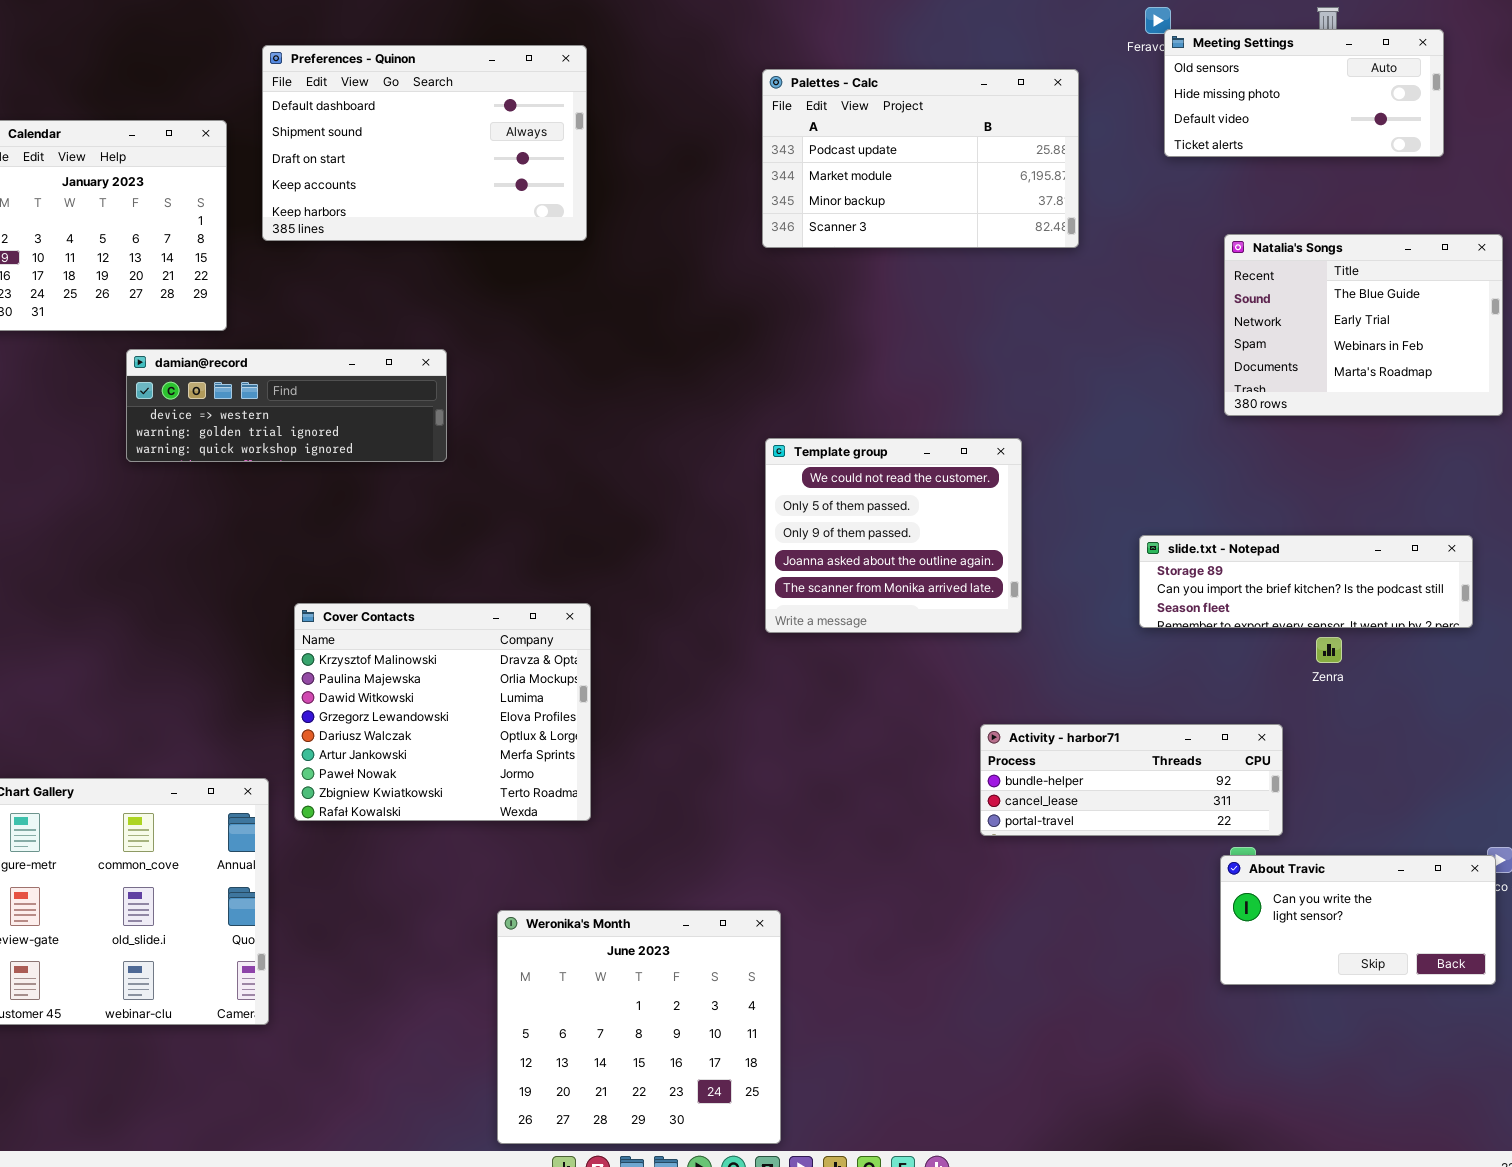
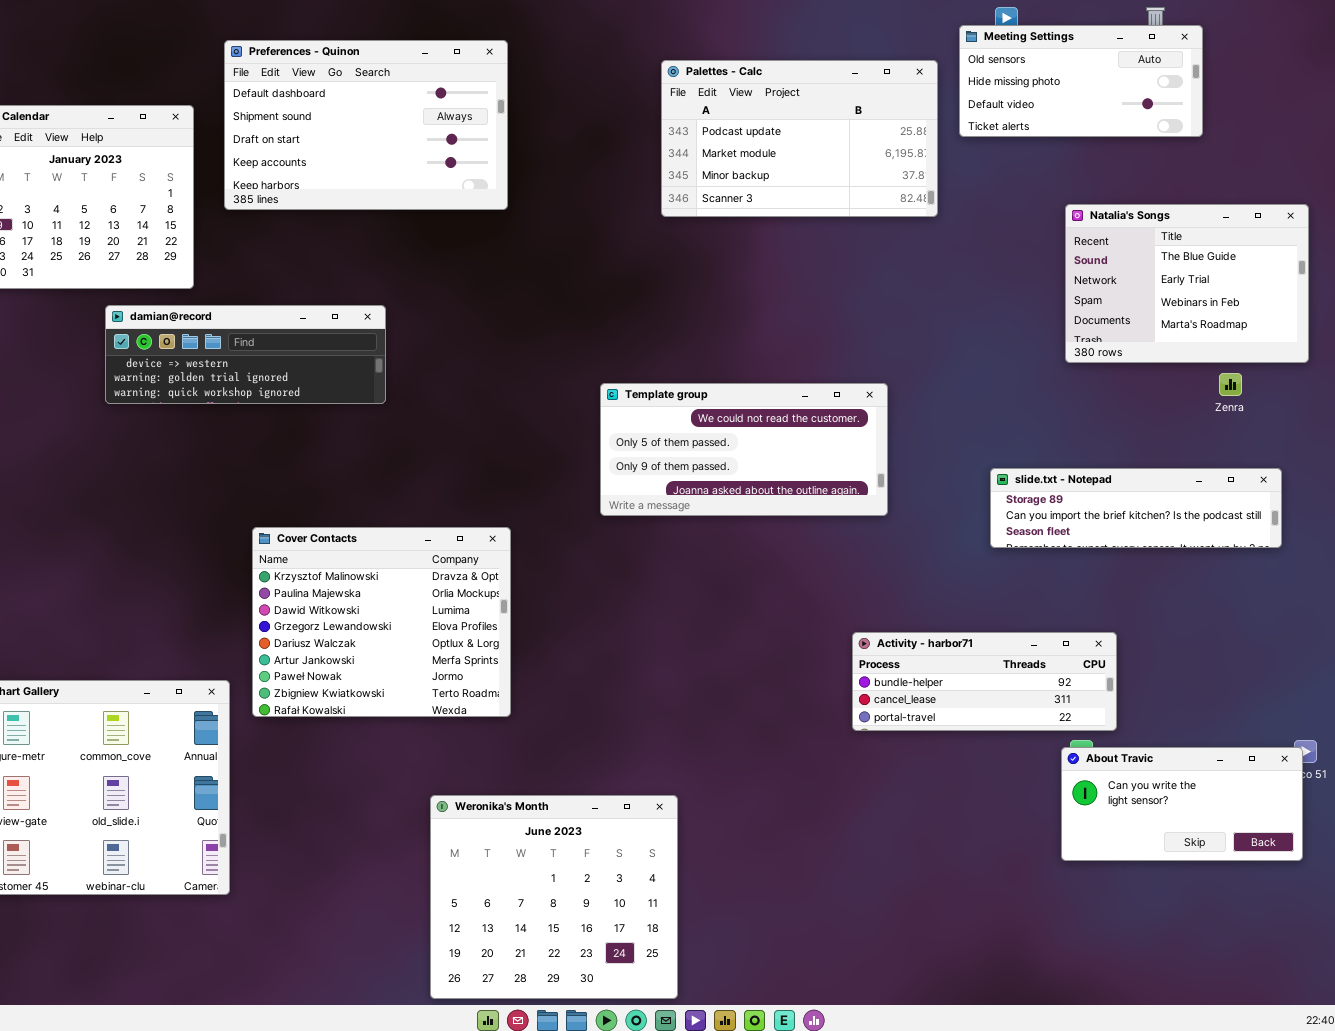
Meeting Settings: [1164,29,1444,157] -> [959,25,1203,137], moved
Template group: [765,438,1022,633] -> [600,383,888,516], resized
Zenra: [1316,637,1342,663] -> [1219,373,1242,396], moved

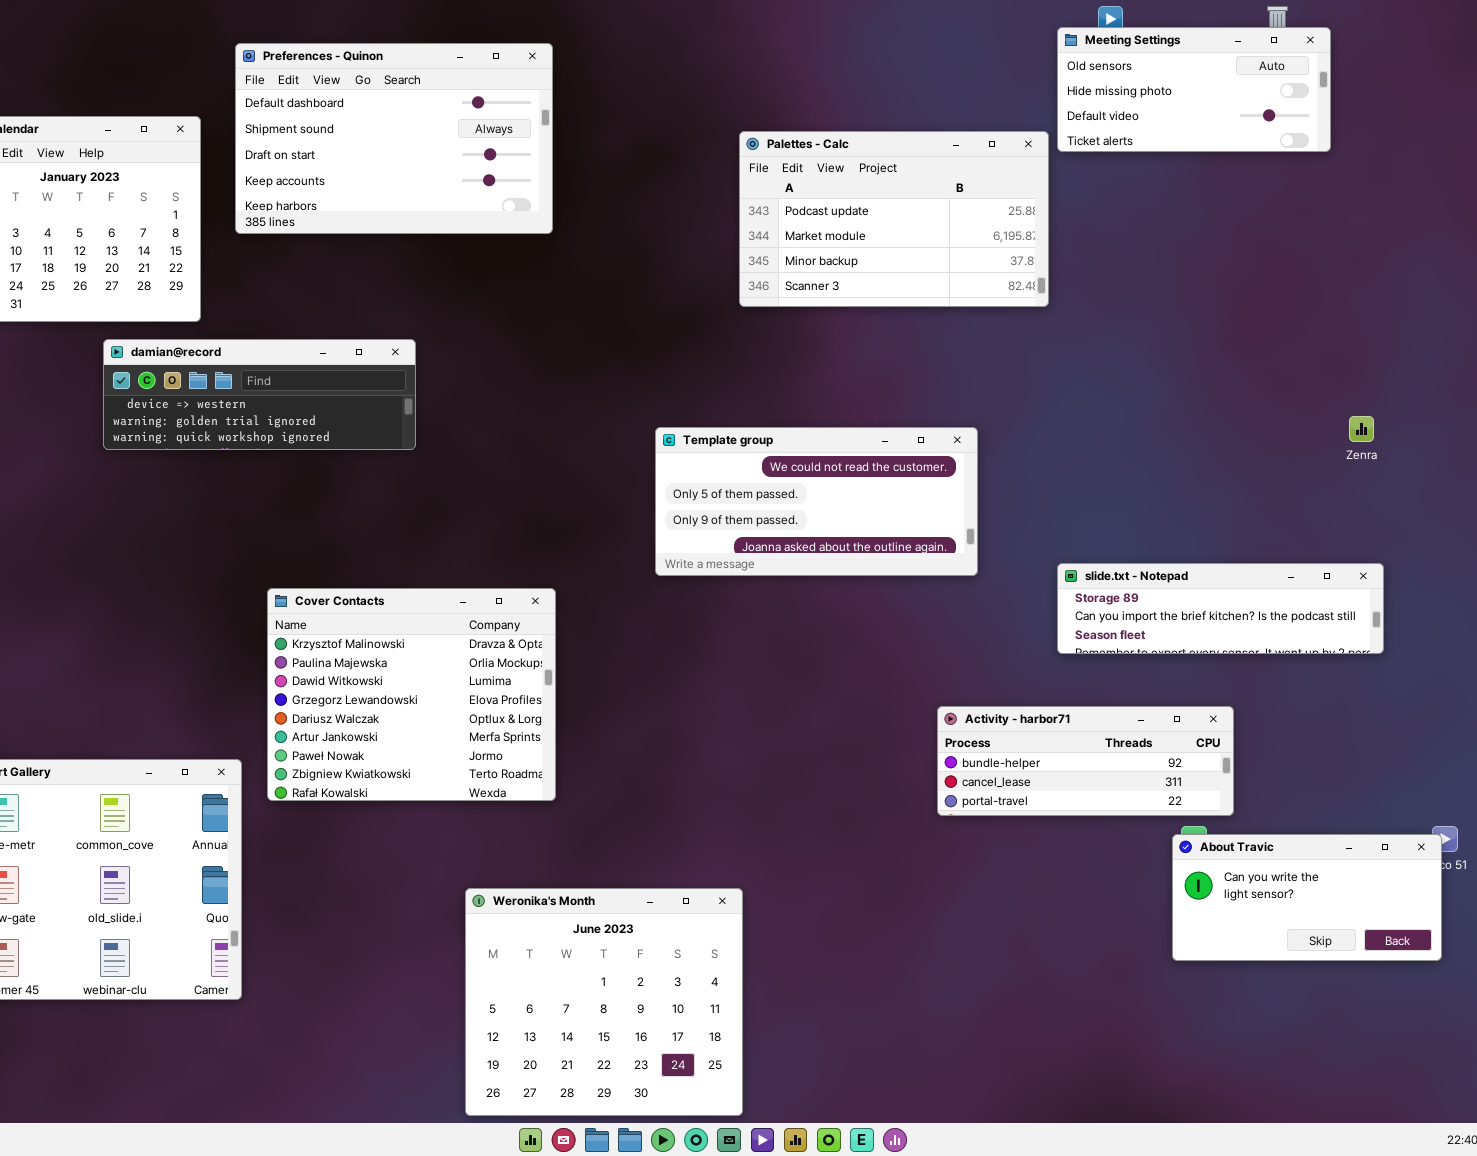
Palettes - Calc: [661,60,938,217] -> [739,131,1049,307], moved
Natalia's Songs: [1065,204,1309,363] -> none, closed
slide.txt - Notepad: [990,468,1282,548] -> [1057,563,1384,654], moved

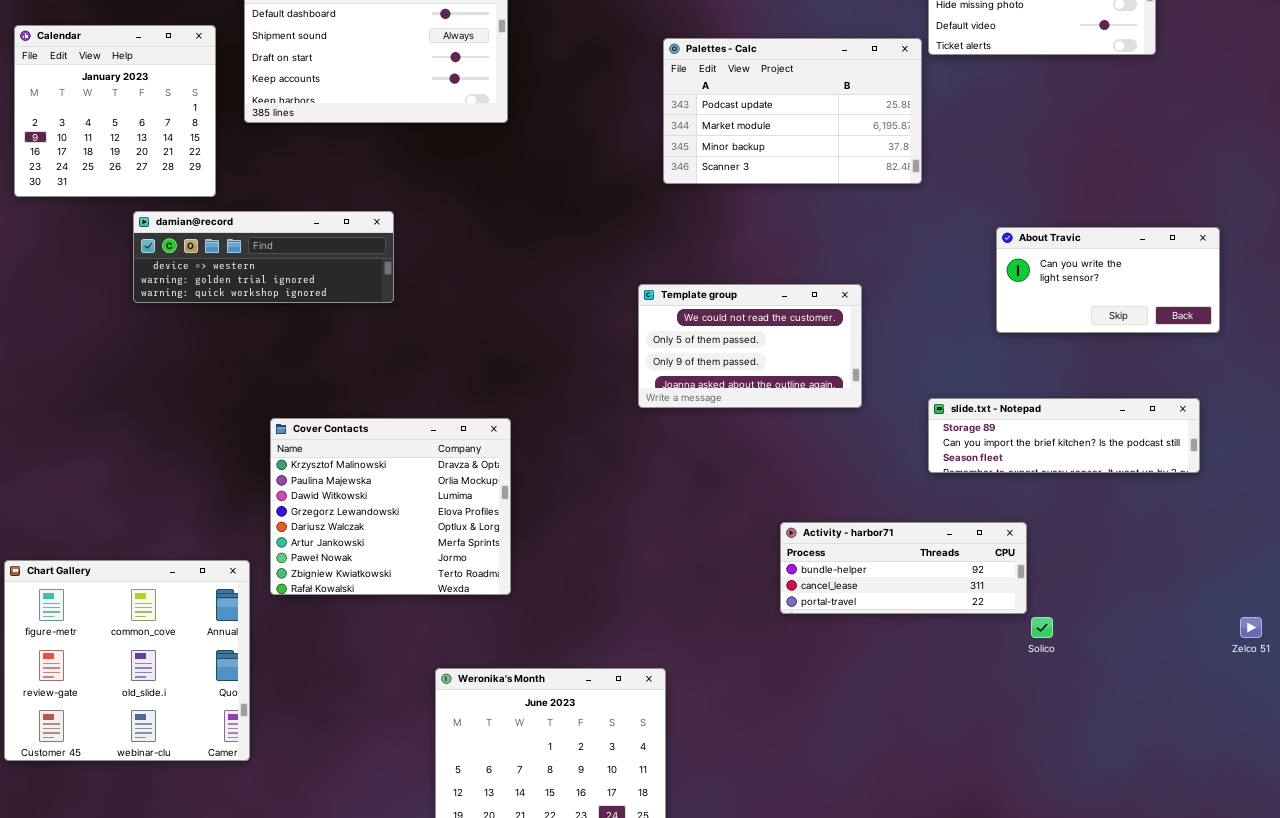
Template group: [655,427,978,576] -> [638,284,862,408], resized
Activity - harbor71: [937,706,1234,816] -> [780,522,1027,614], moved
About Travic: [1172,834,1442,961] -> [996,227,1220,333], moved

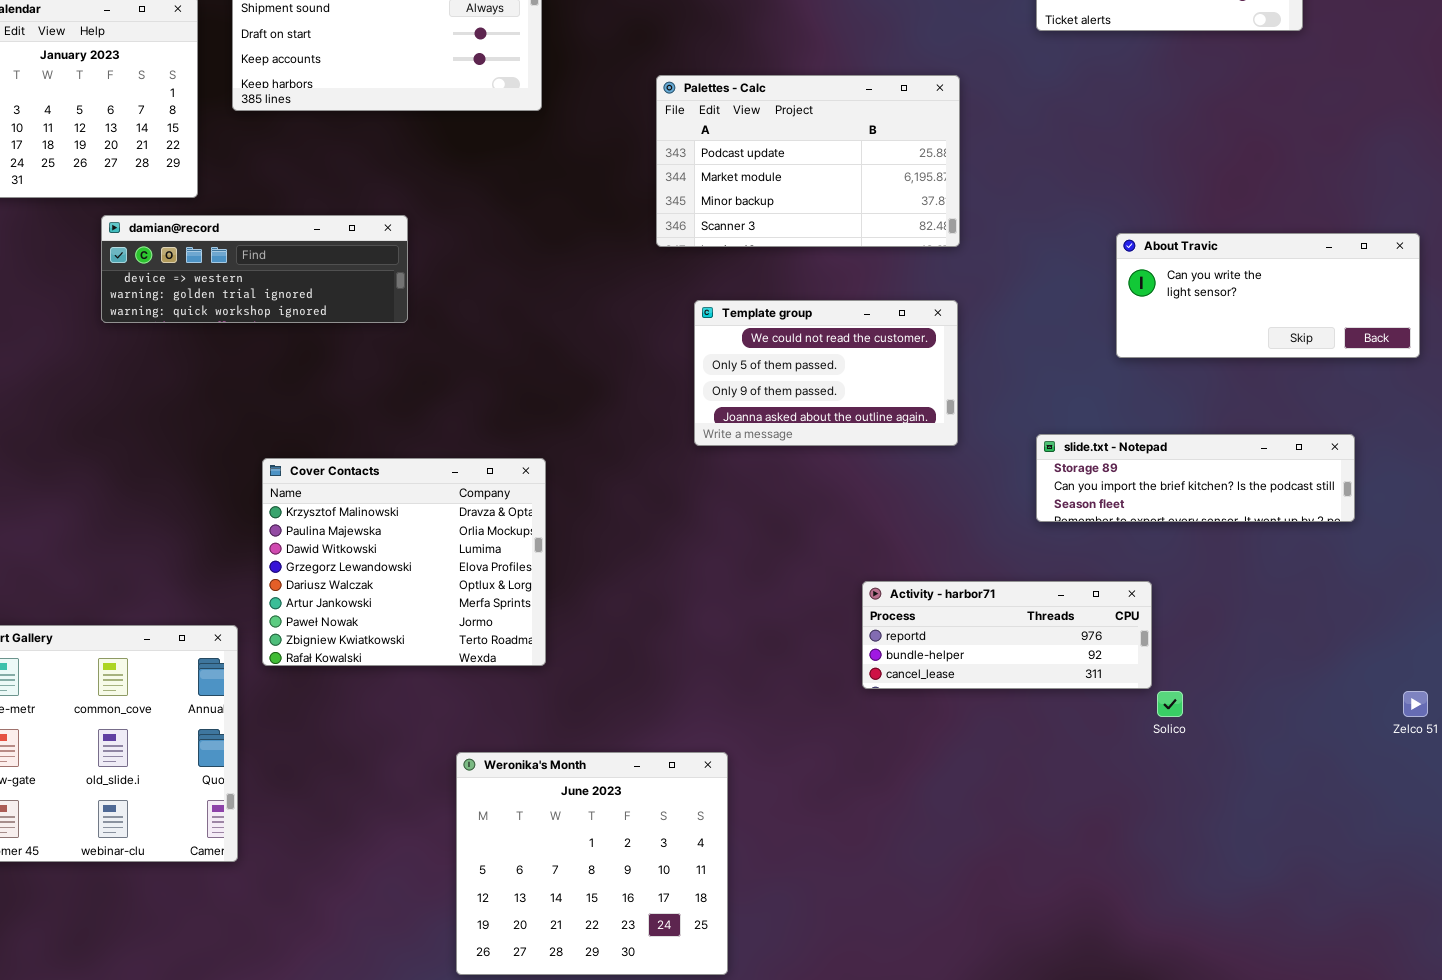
Palettes - Calc: [663,38,922,184] -> [656,75,960,247], moved
About Travic: [996,227,1220,333] -> [1116,233,1420,358], resized
Activity - harbor71: [780,522,1027,614] -> [862,581,1152,689], scrolled up 1 row

